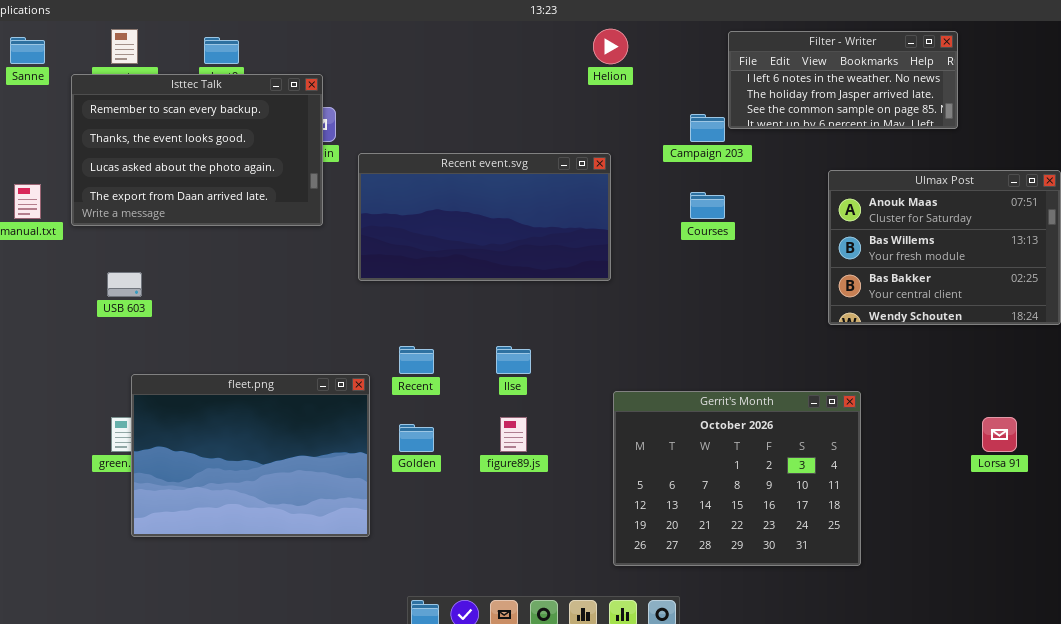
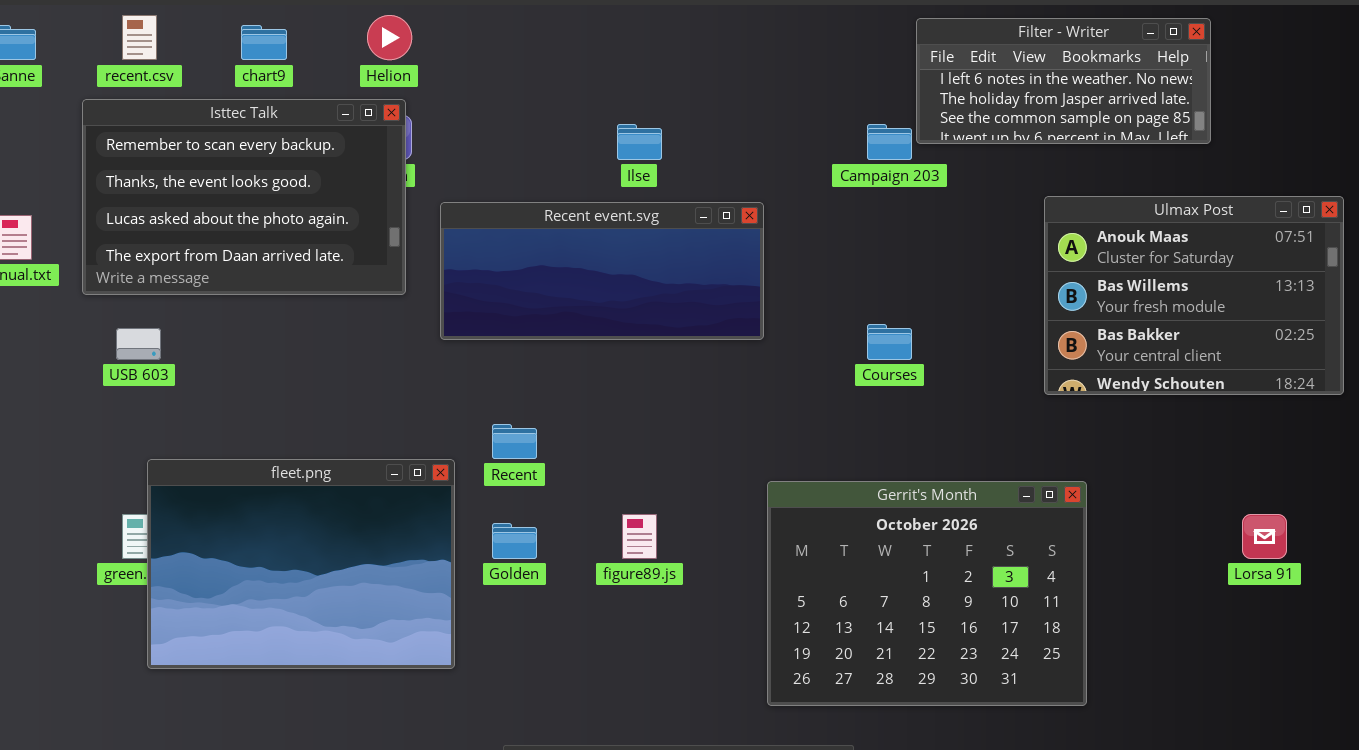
Helion: [593,29,628,64] -> [367,15,412,60], moved
Isttec Talk: [71,74,323,226] -> [82,99,406,295], moved
Recent event.svg: [358,153,611,281] -> [440,202,764,340], resized
Courses: [690,192,725,219] -> [867,324,912,360], moved
Ilse: [496,346,531,374] -> [617,124,662,160], moved

